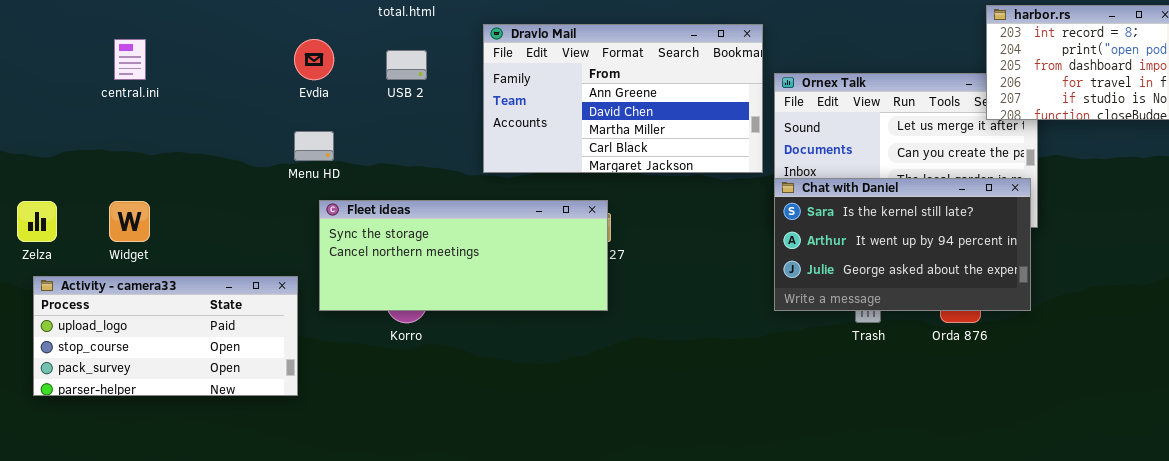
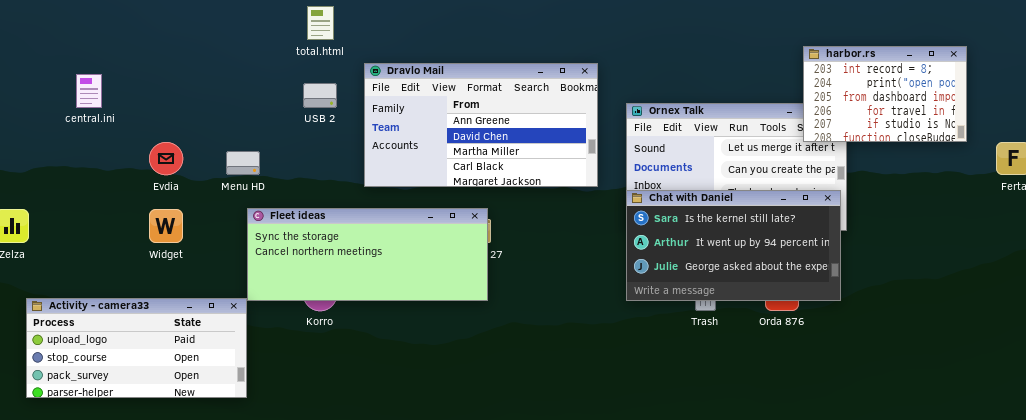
Dravlo Mail: [483,24,763,173] -> [364,63,598,187], moved
Evdia: [294,39,334,80] -> [149,142,183,175], moved
Widget: [109,201,150,242] -> [149,209,183,243], moved
Activity - camera33: [33,276,298,396] -> [26,298,247,398], moved

